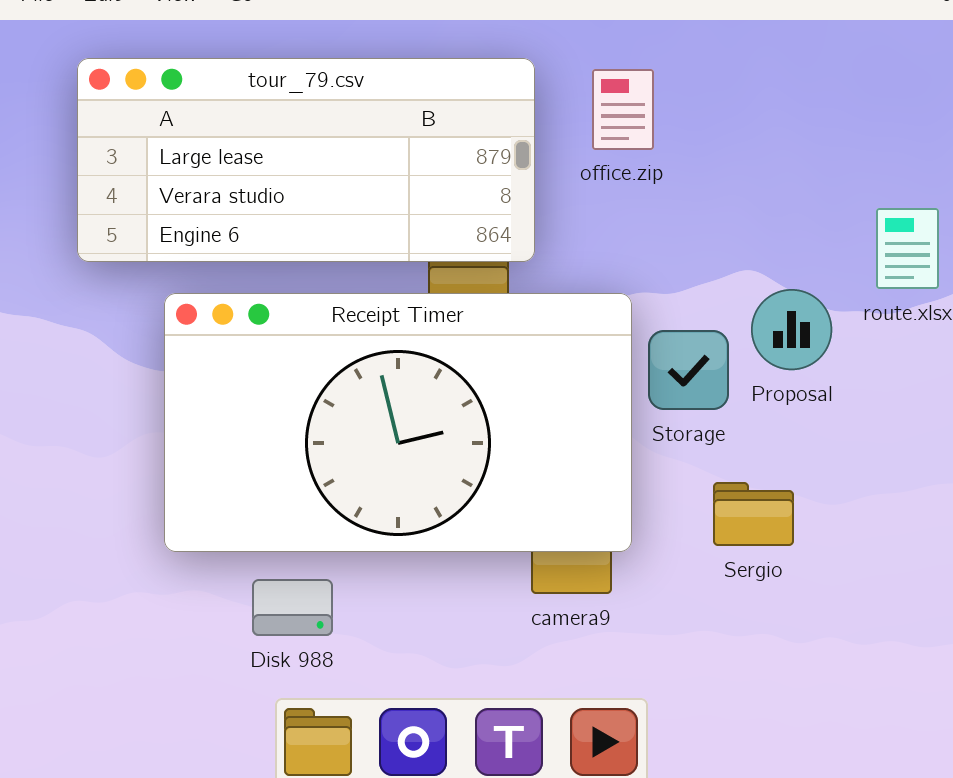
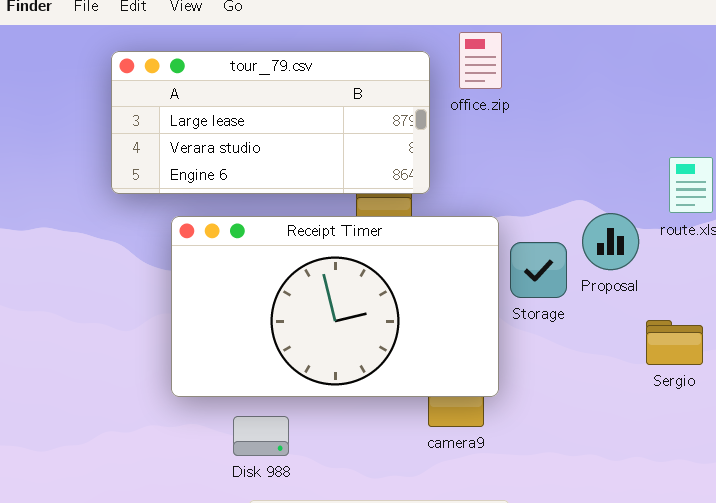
office.zip: [592,69,654,150] -> [459,32,502,89], moved
Sergio: [713,482,794,546] -> [646,320,703,365], moved

